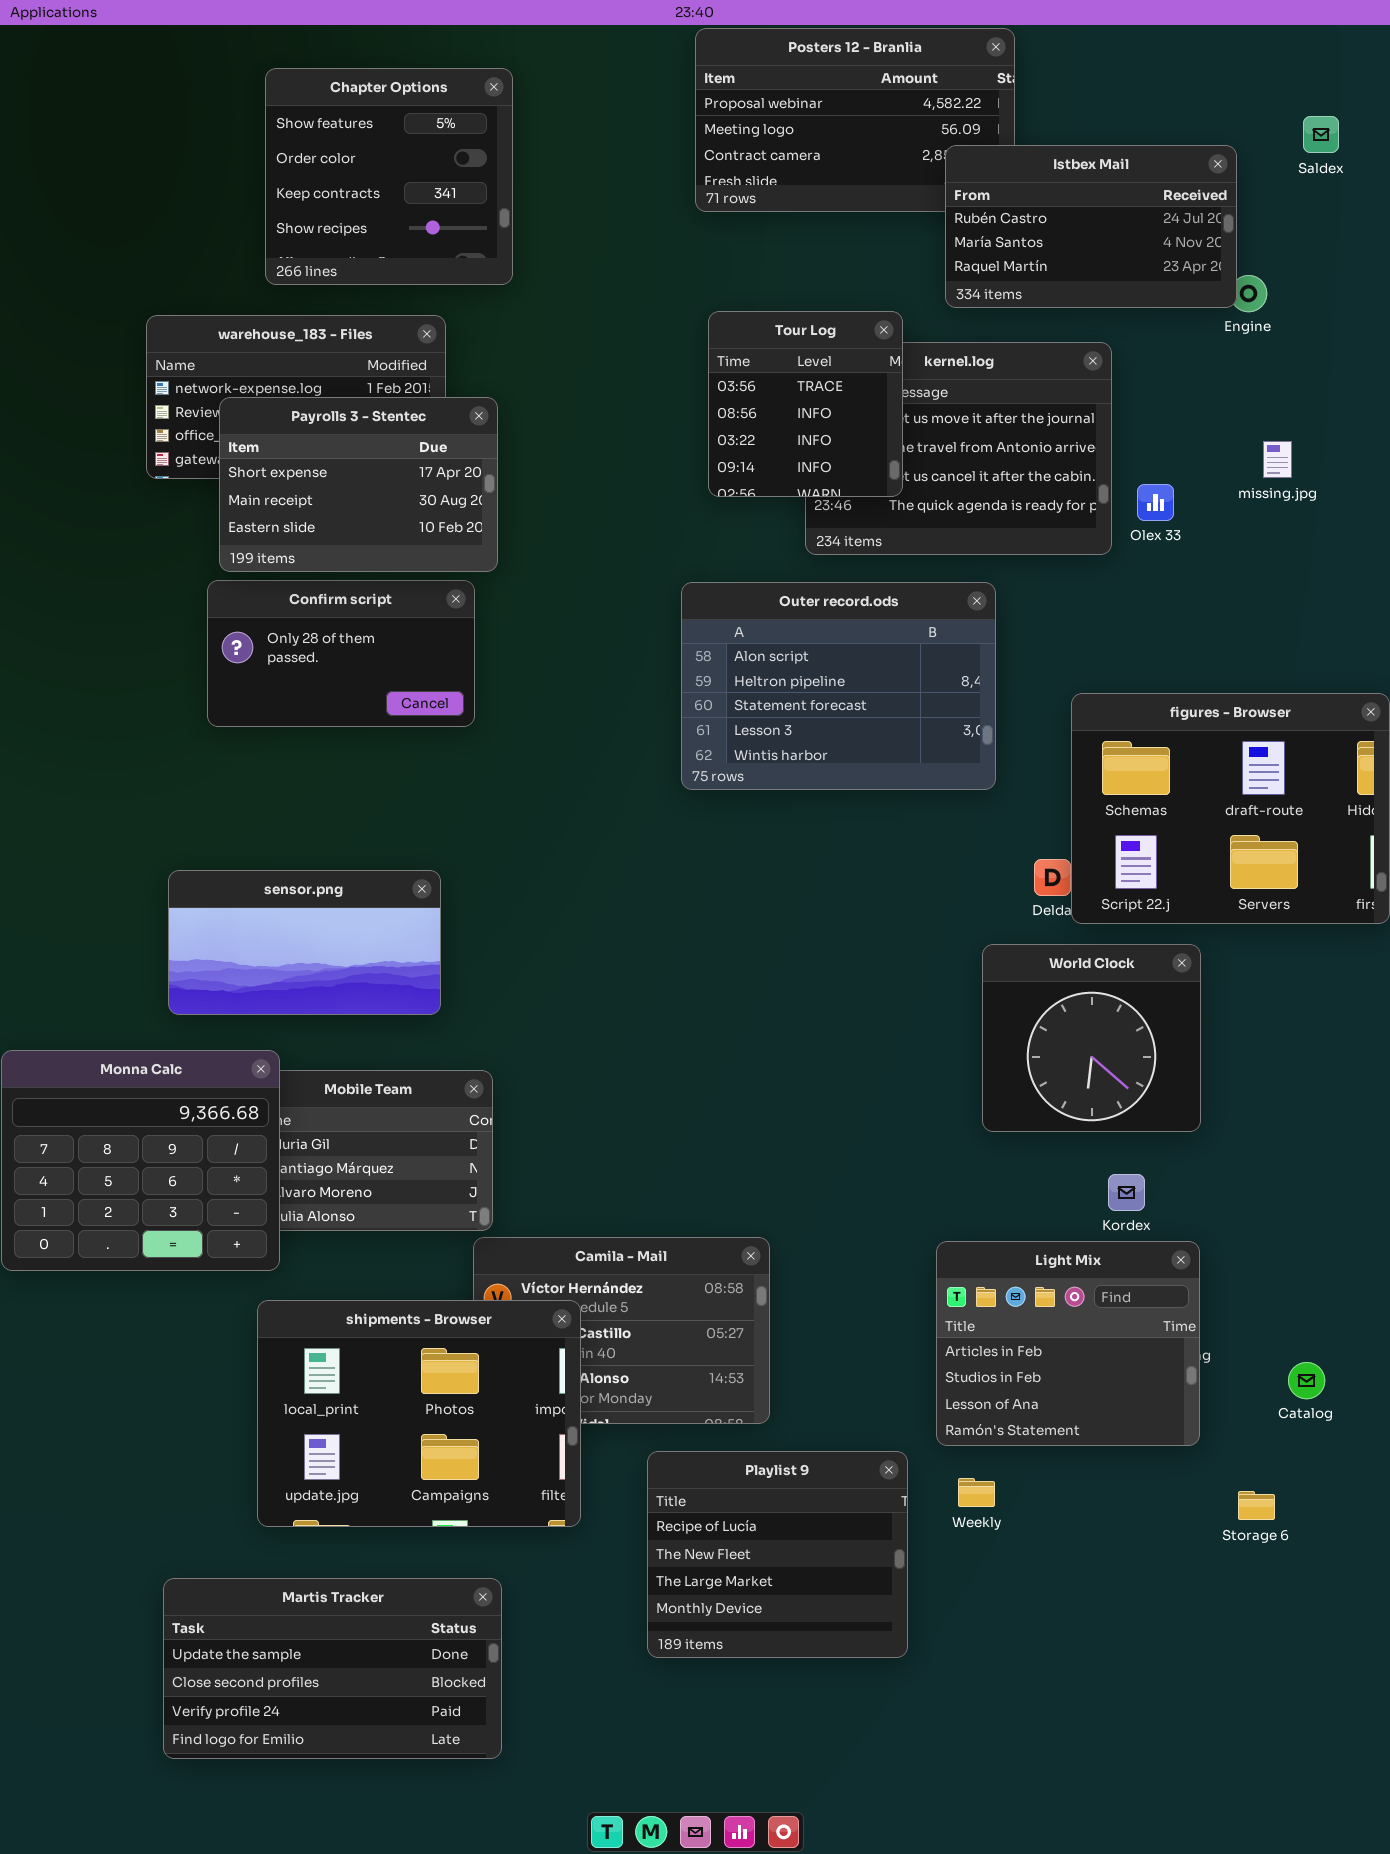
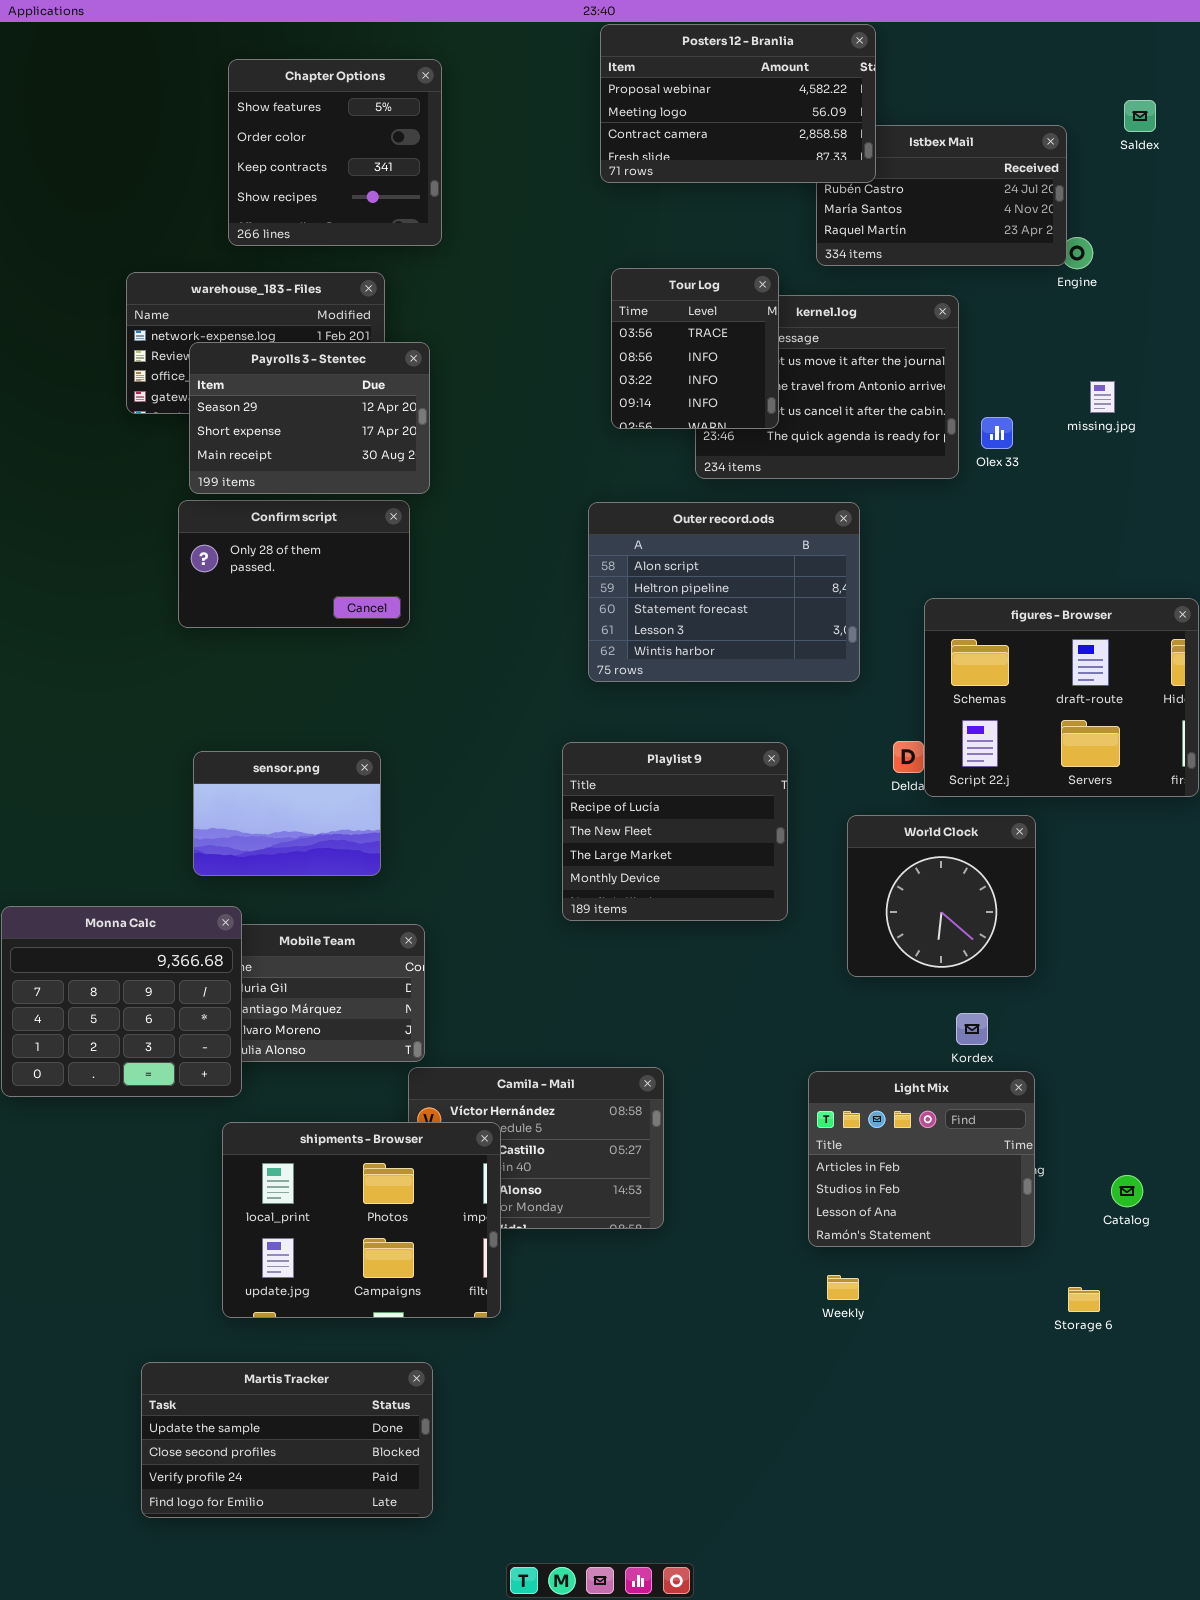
Posters 12 - Branlia: [695,28,1015,212] -> [600,24,876,183], raised
Payrolls 3 - Stentec: [219,397,498,572] -> [189,342,430,494], scrolled up 1 row
sensor.png: [168,870,441,1015] -> [193,751,381,876], resized
Playlist 9: [647,1451,908,1658] -> [562,742,788,921], moved

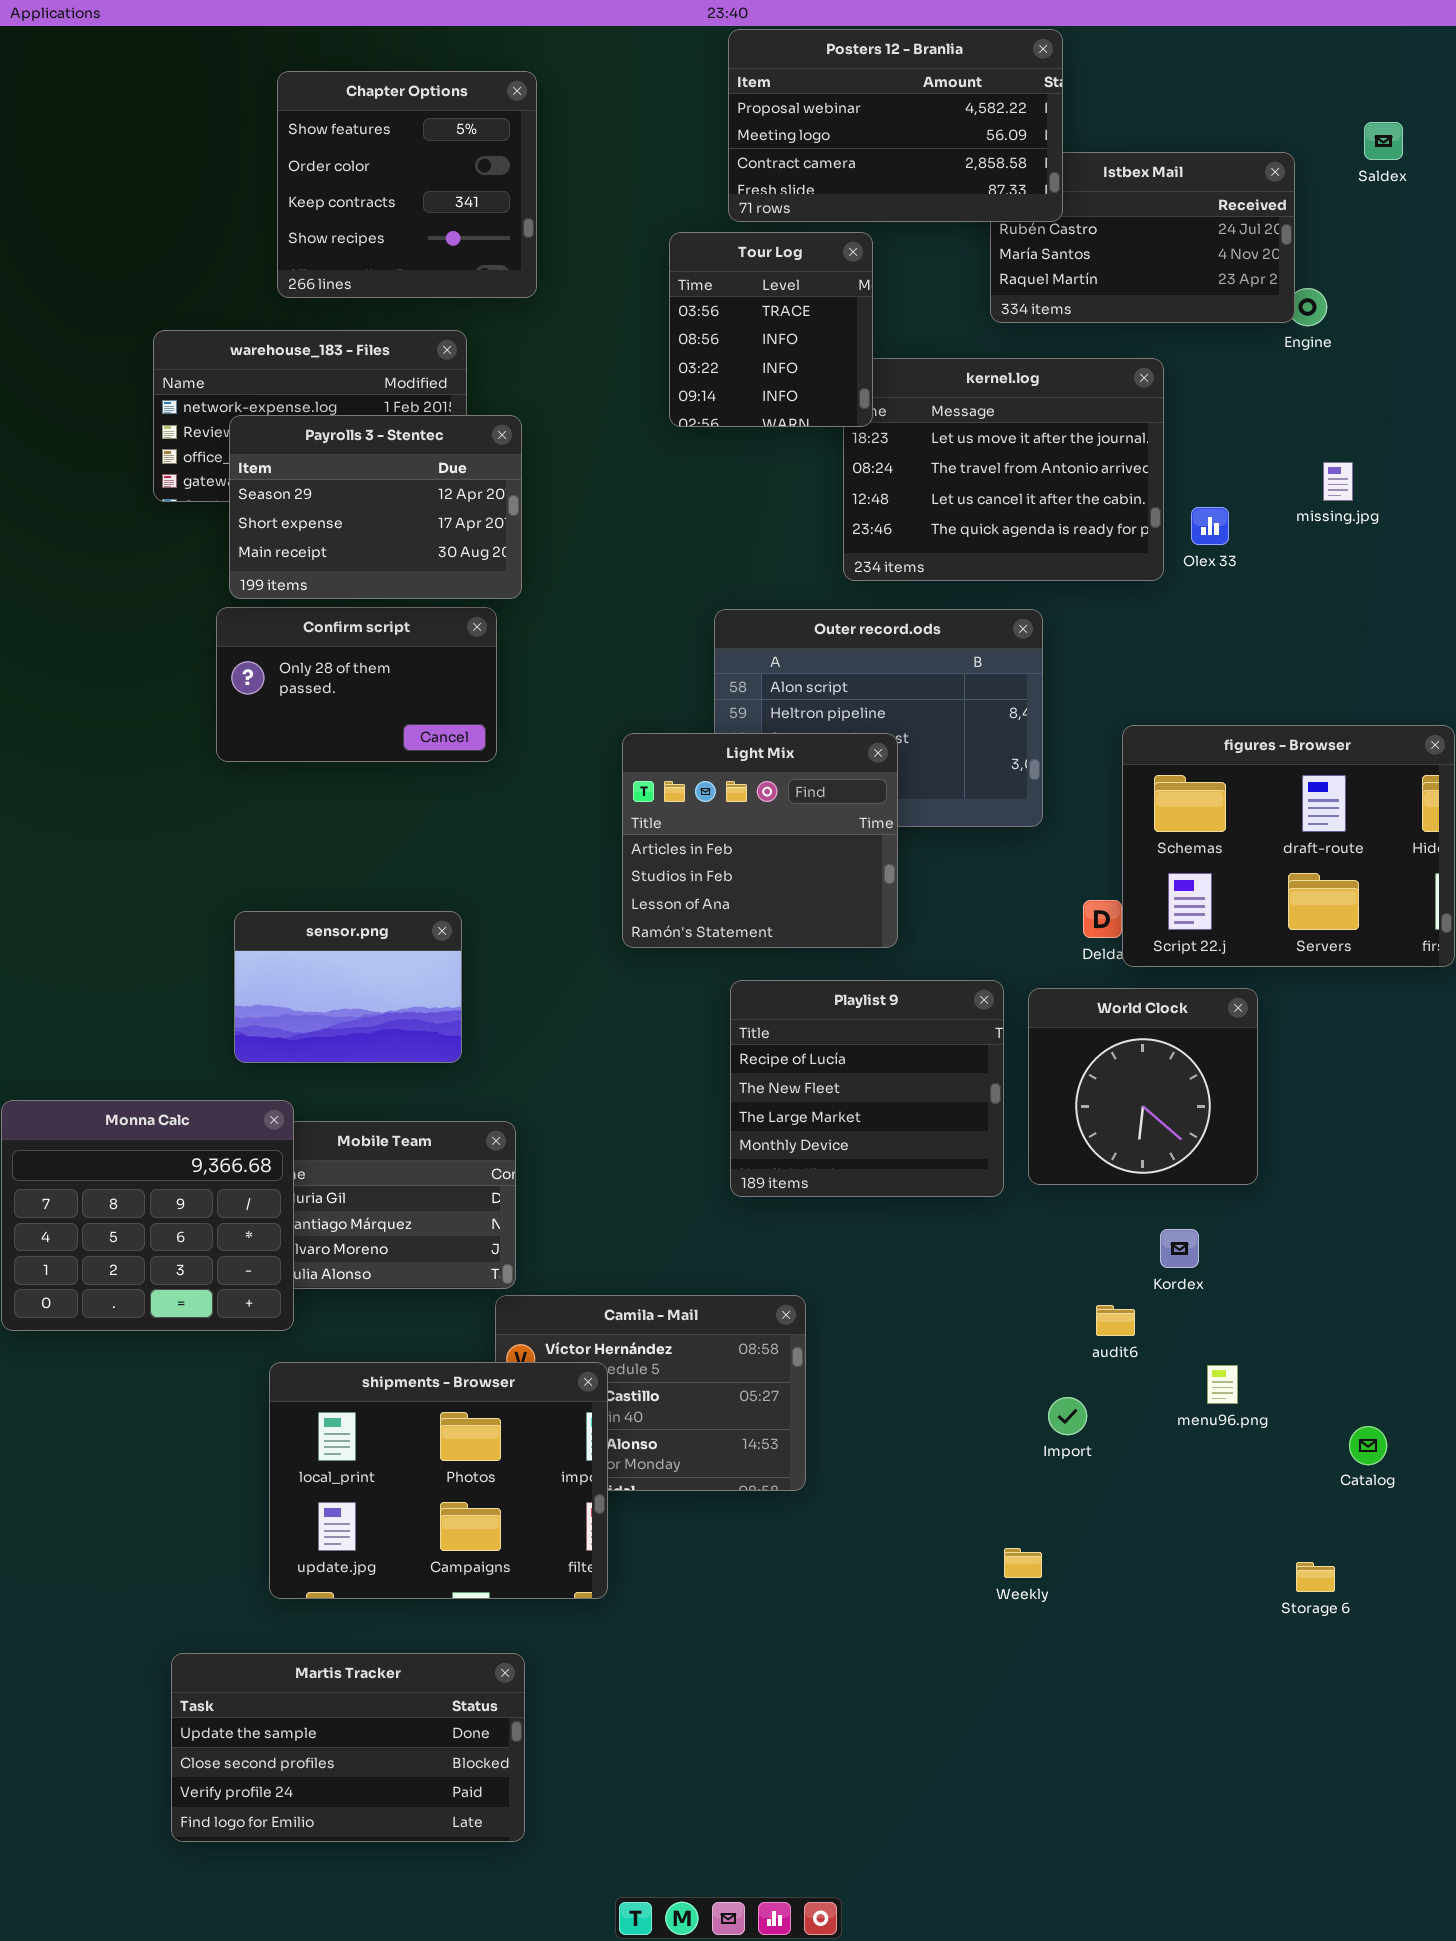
Tour Log: [611,268,779,429] -> [669,232,873,427], moved
Playlist 9: [562,742,788,921] -> [730,980,1004,1197], moved
Light Mix: [808,1071,1035,1247] -> [622,733,898,948], moved

